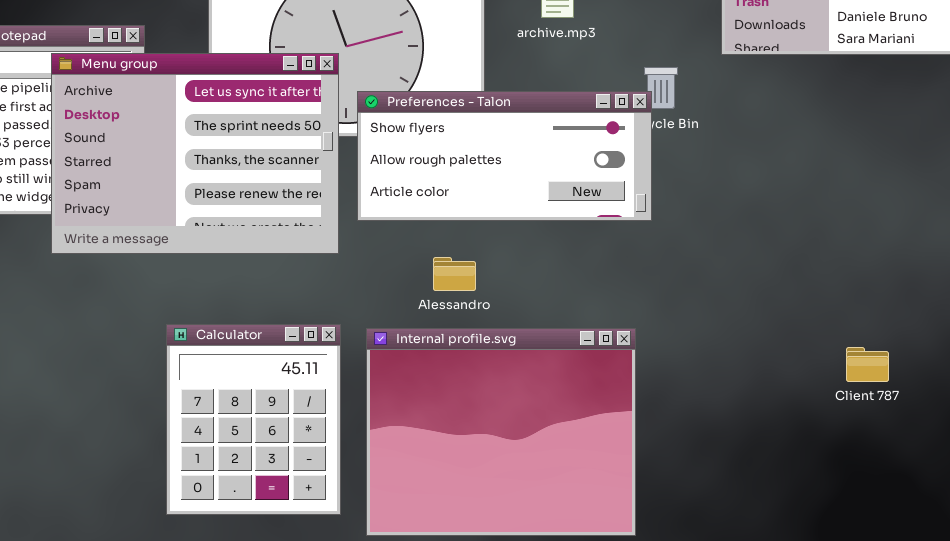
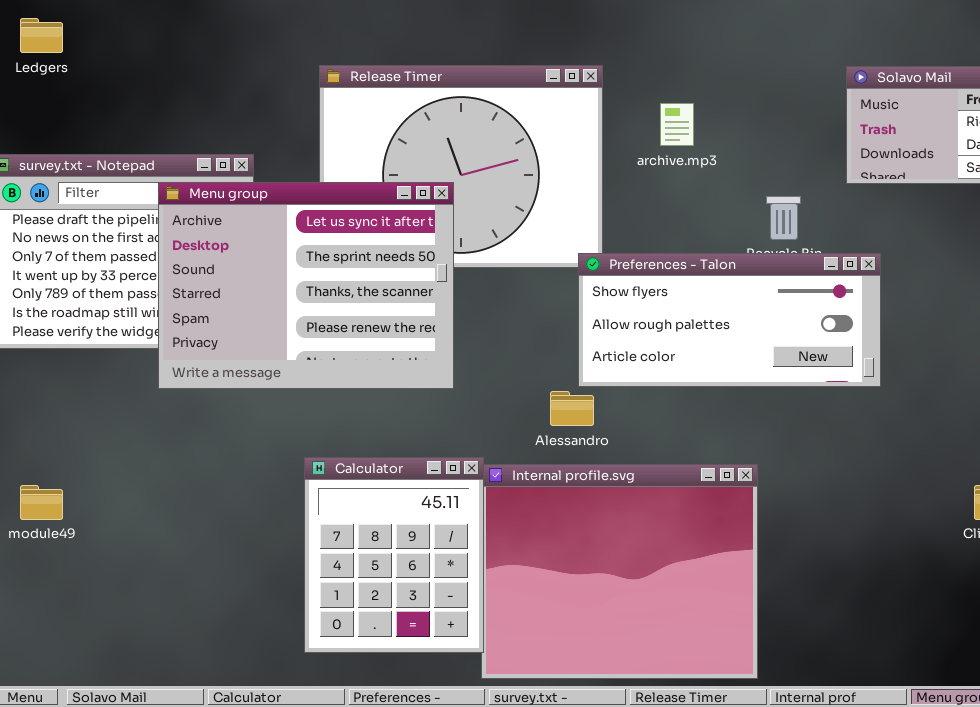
Preferences - Talon: [357,91,652,221] -> [578,253,881,387], moved
Calculator: [166,324,341,515] -> [304,457,484,653], moved

